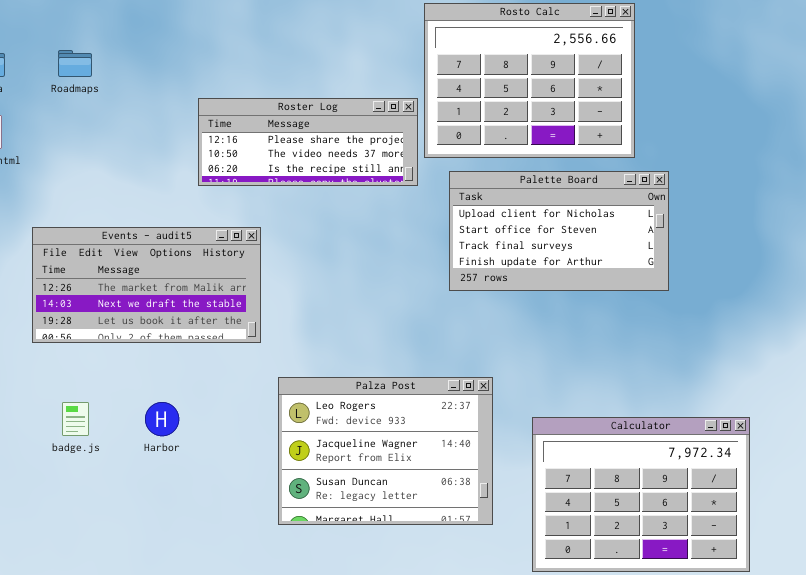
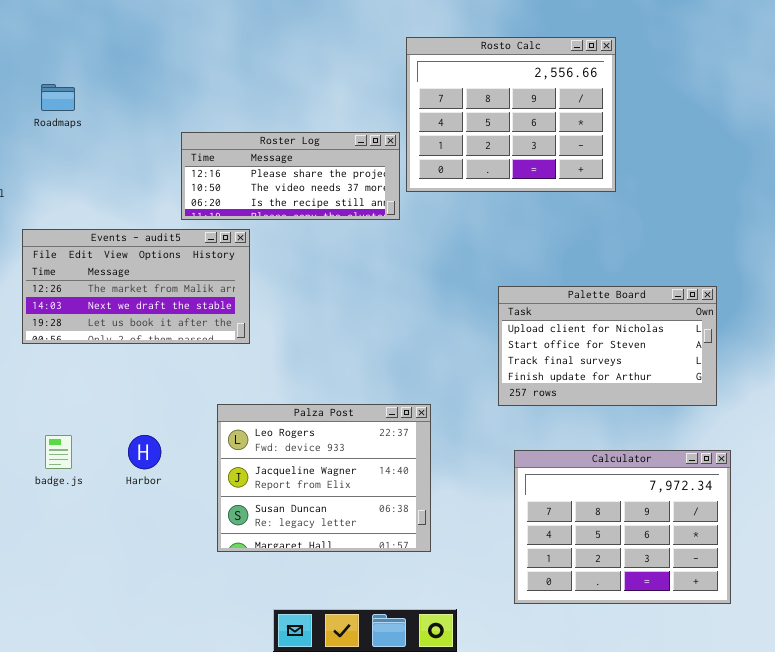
Palette Board: [449,171,669,291] -> [498,286,717,406], moved
Events - audit5: [32,227,261,343] -> [22,229,250,344], moved
Palza Post: [278,377,493,525] -> [217,404,431,552], moved

